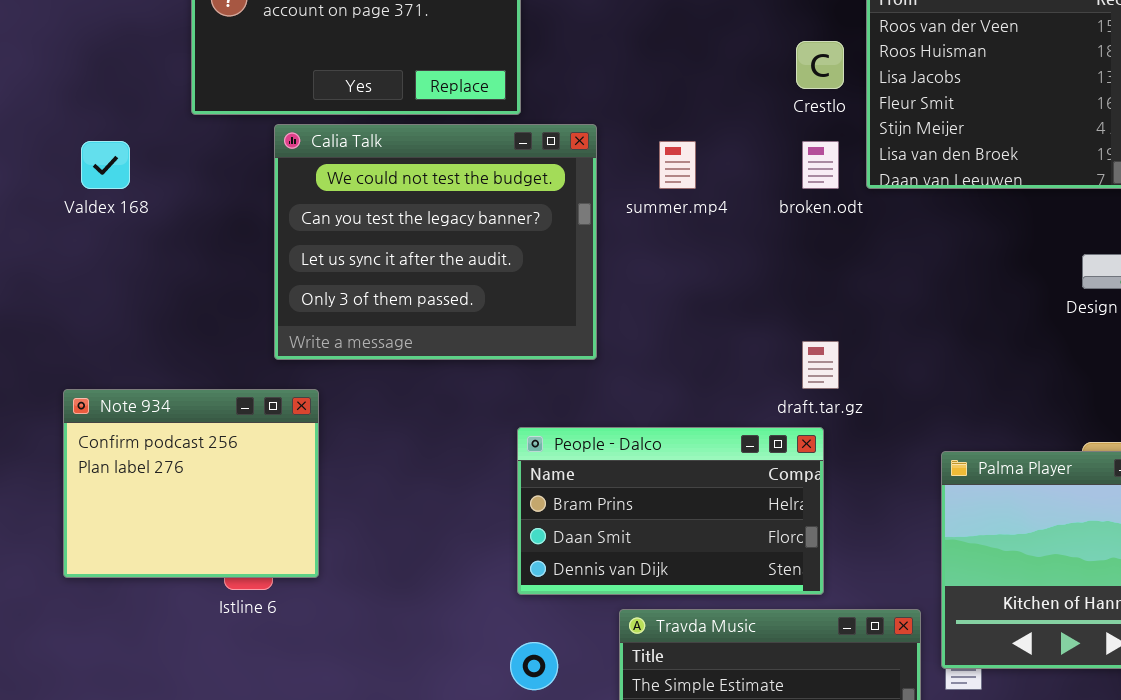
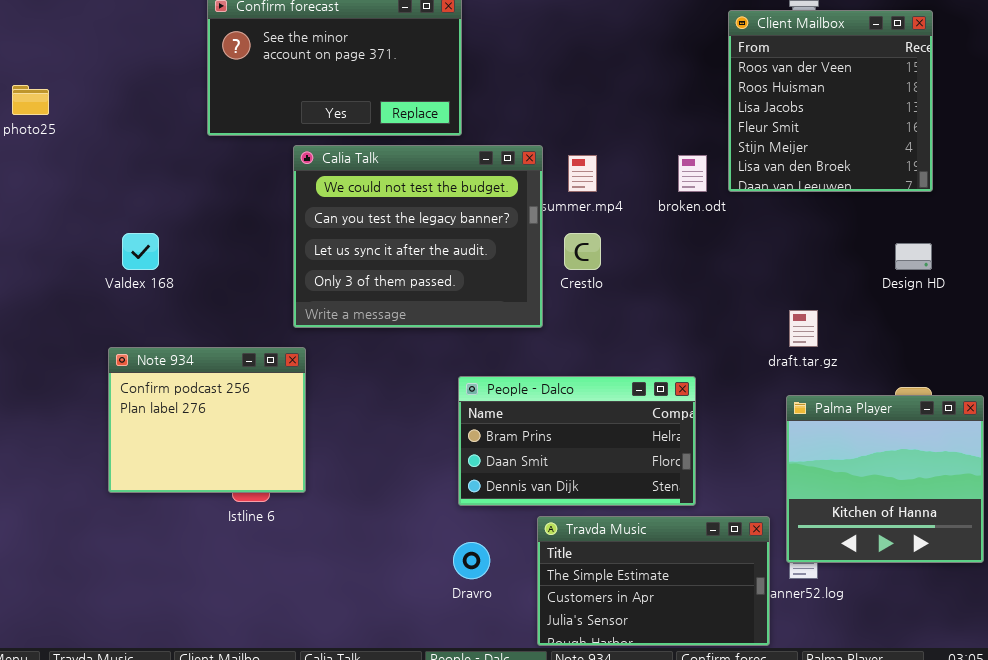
Crestlo: [796,41,844,89] -> [564,233,601,270], moved
Calia Talk: [274,124,597,360] -> [293,145,543,328], moved
Valdex 168: [81,141,130,189] -> [122,233,159,270], moved
draft.tar.gz: [802,341,839,389] -> [789,310,818,347], moved

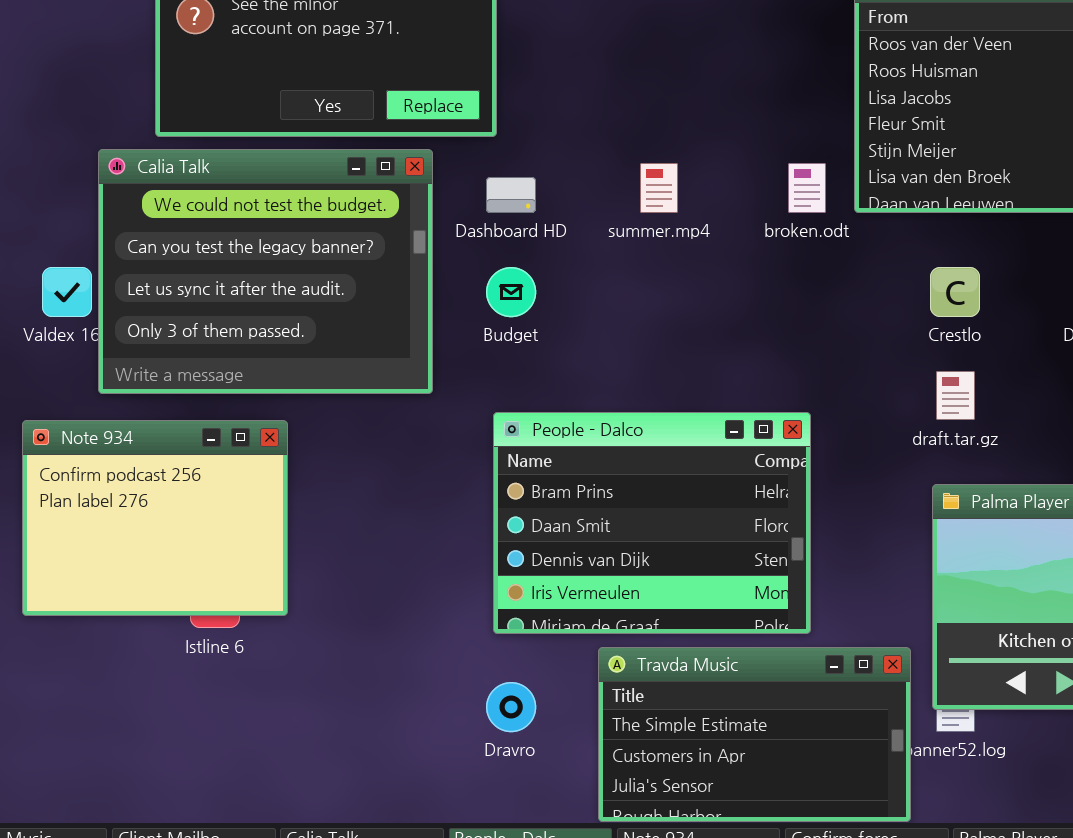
Calia Talk: [293,145,543,328] -> [98,149,433,394], moved
Crestlo: [564,233,601,270] -> [930,267,980,317], moved
People - Dalco: [458,376,696,506] -> [493,412,811,634], resized

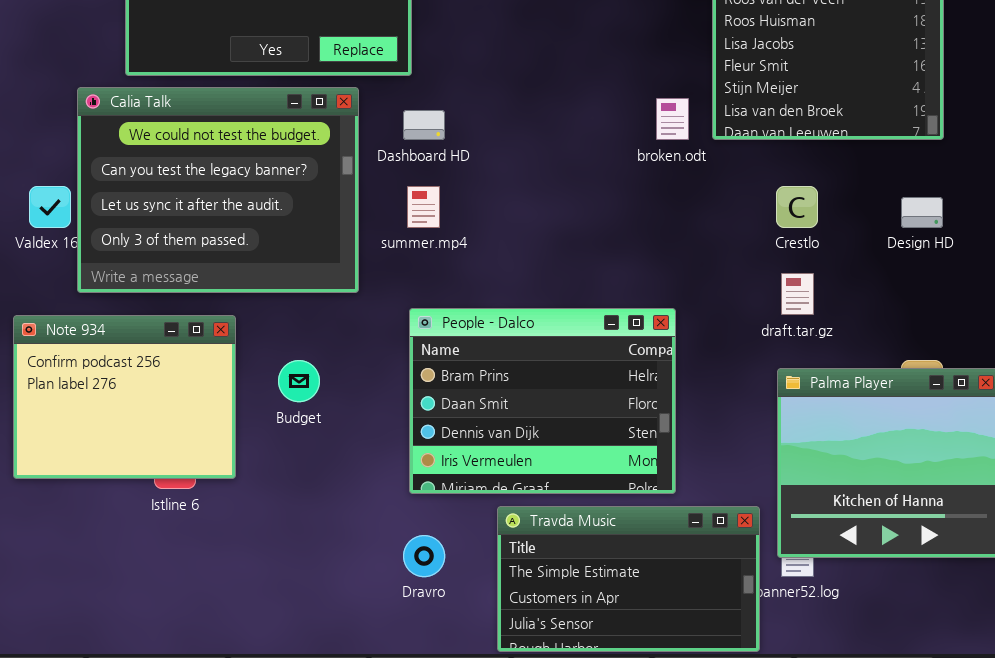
summer.mp4: [640,163,678,213] -> [407,186,440,228], moved
Budget: [486,267,536,317] -> [278,360,320,402], moved

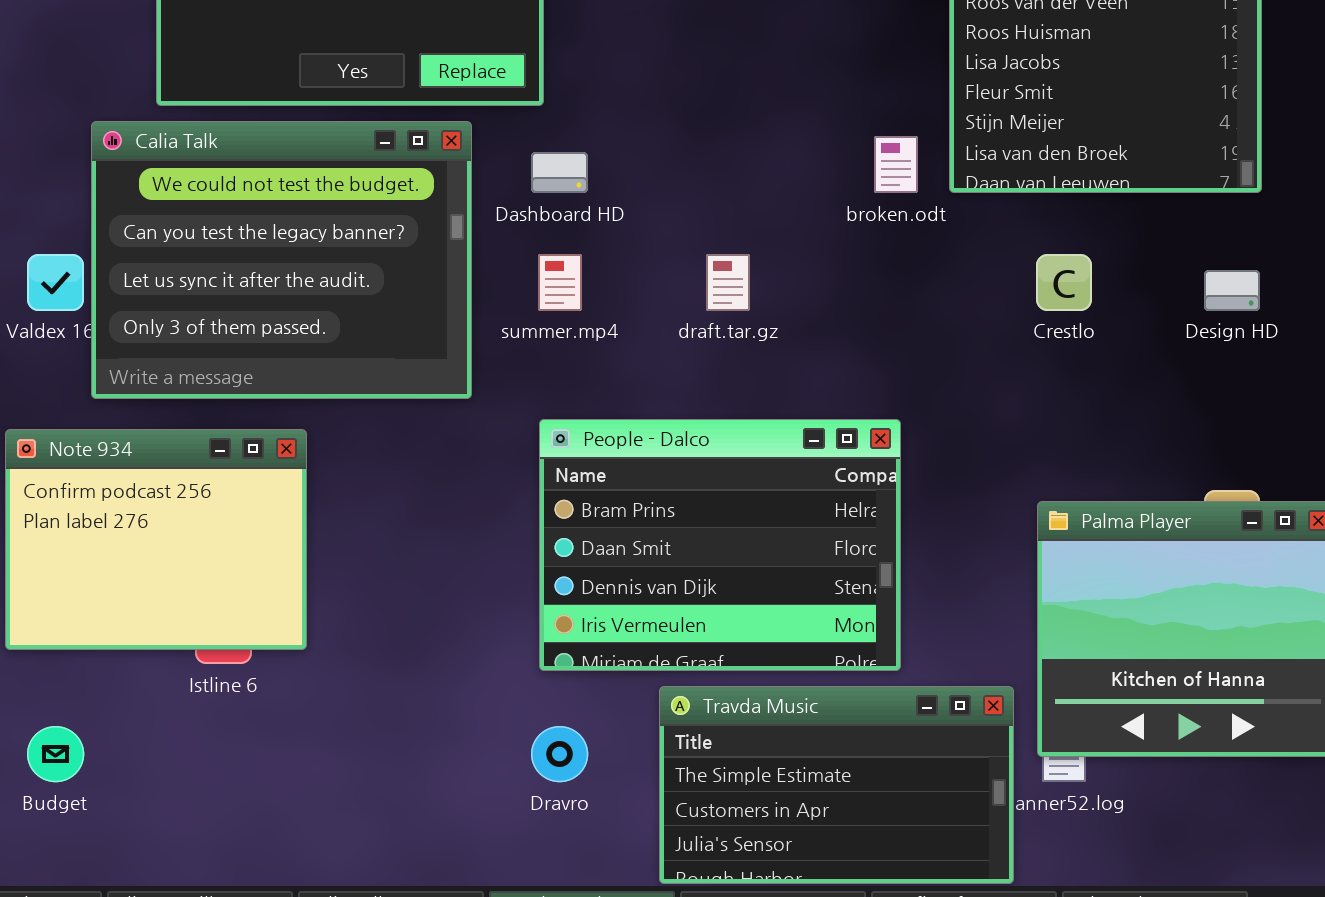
draft.tar.gz: [781,273,814,315] -> [706,254,750,311], moved
Budget: [278,360,320,402] -> [27,726,84,782], moved

